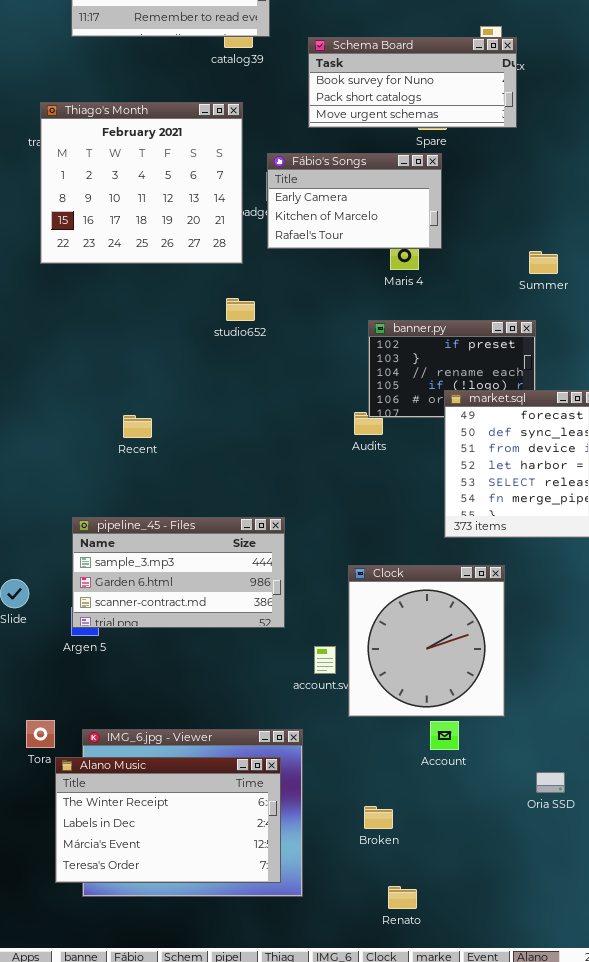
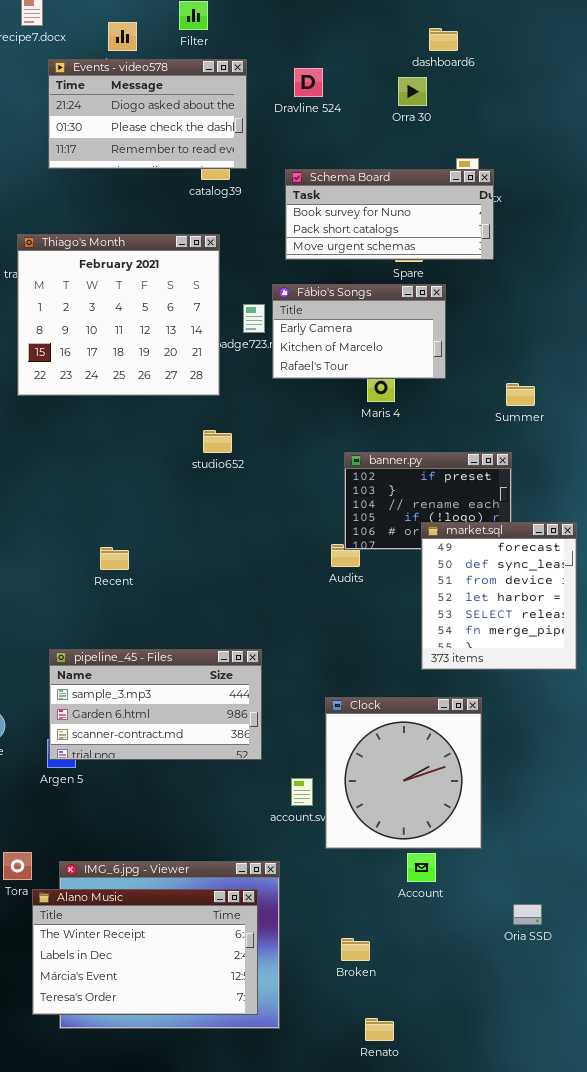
Fábio's Songs: [267,153,442,249] -> [272,284,446,379], moved

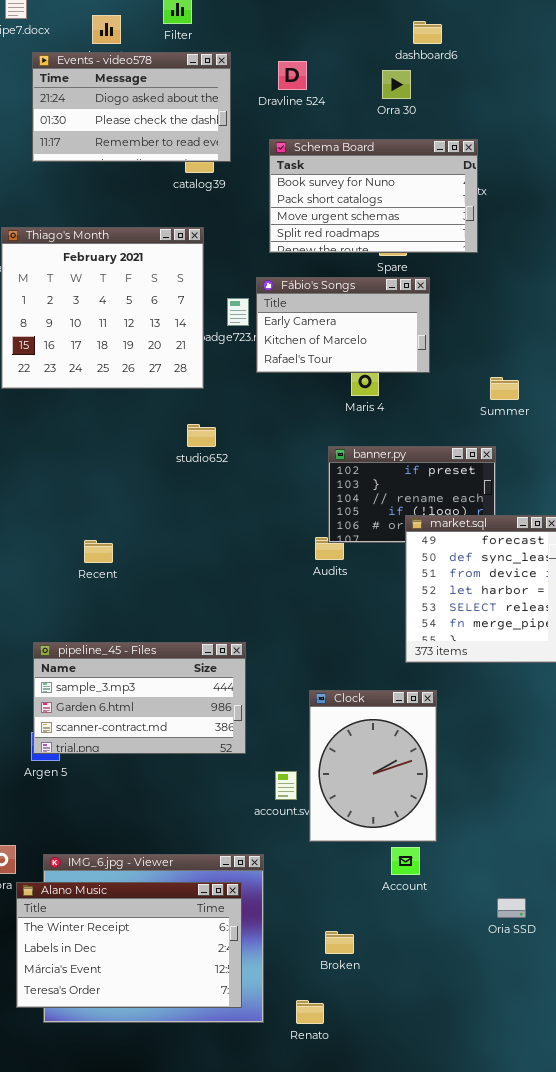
Schema Board: [285,169,494,260] -> [269,139,478,253], resized
Clock: [325,697,482,849] -> [309,690,437,842], resized
Renato: [365,1018,394,1041] -> [296,1000,324,1024], moved

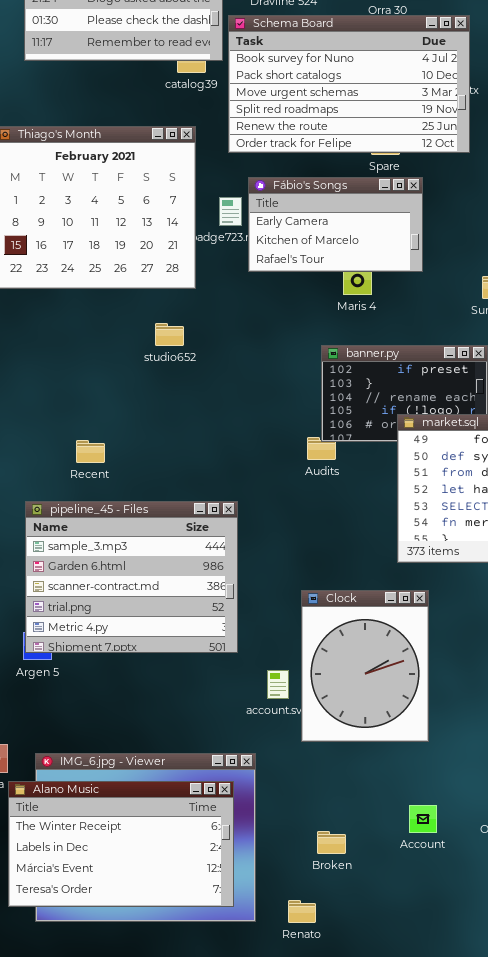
Schema Board: [269,139,478,253] -> [228,15,470,153], resized
studio652: [187,424,216,447] -> [155,323,184,346], moved
pipeline_45 - Files: [33,642,246,754] -> [25,501,238,653], resized
Account: [391,847,420,875] -> [409,805,437,833], moved

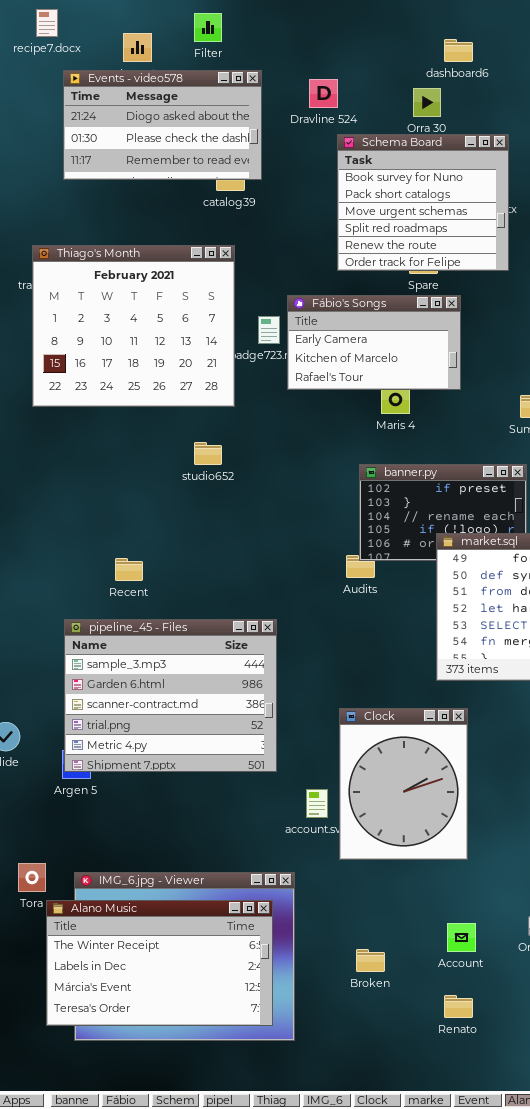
Schema Board: [228,15,470,153] -> [337,134,509,271], resized
Renato: [288,900,316,923] -> [444,995,473,1018], moved

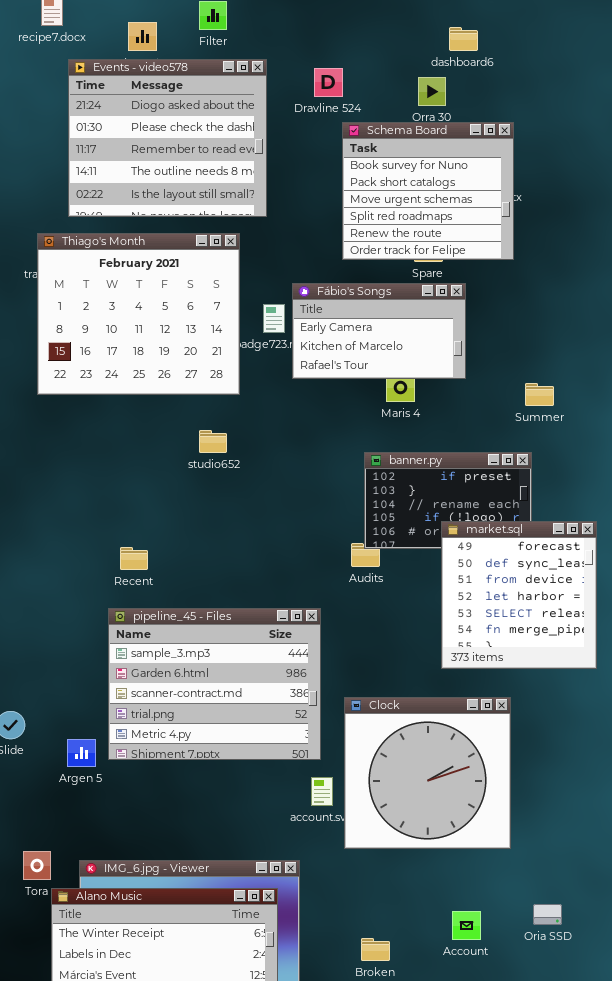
Events - video578: [63,70,262,180] -> [68,59,267,217], resized
pipeline_45 - Files: [64,619,277,772] -> [108,608,321,760], moved
Clock: [339,708,468,860] -> [344,697,511,849], resized

